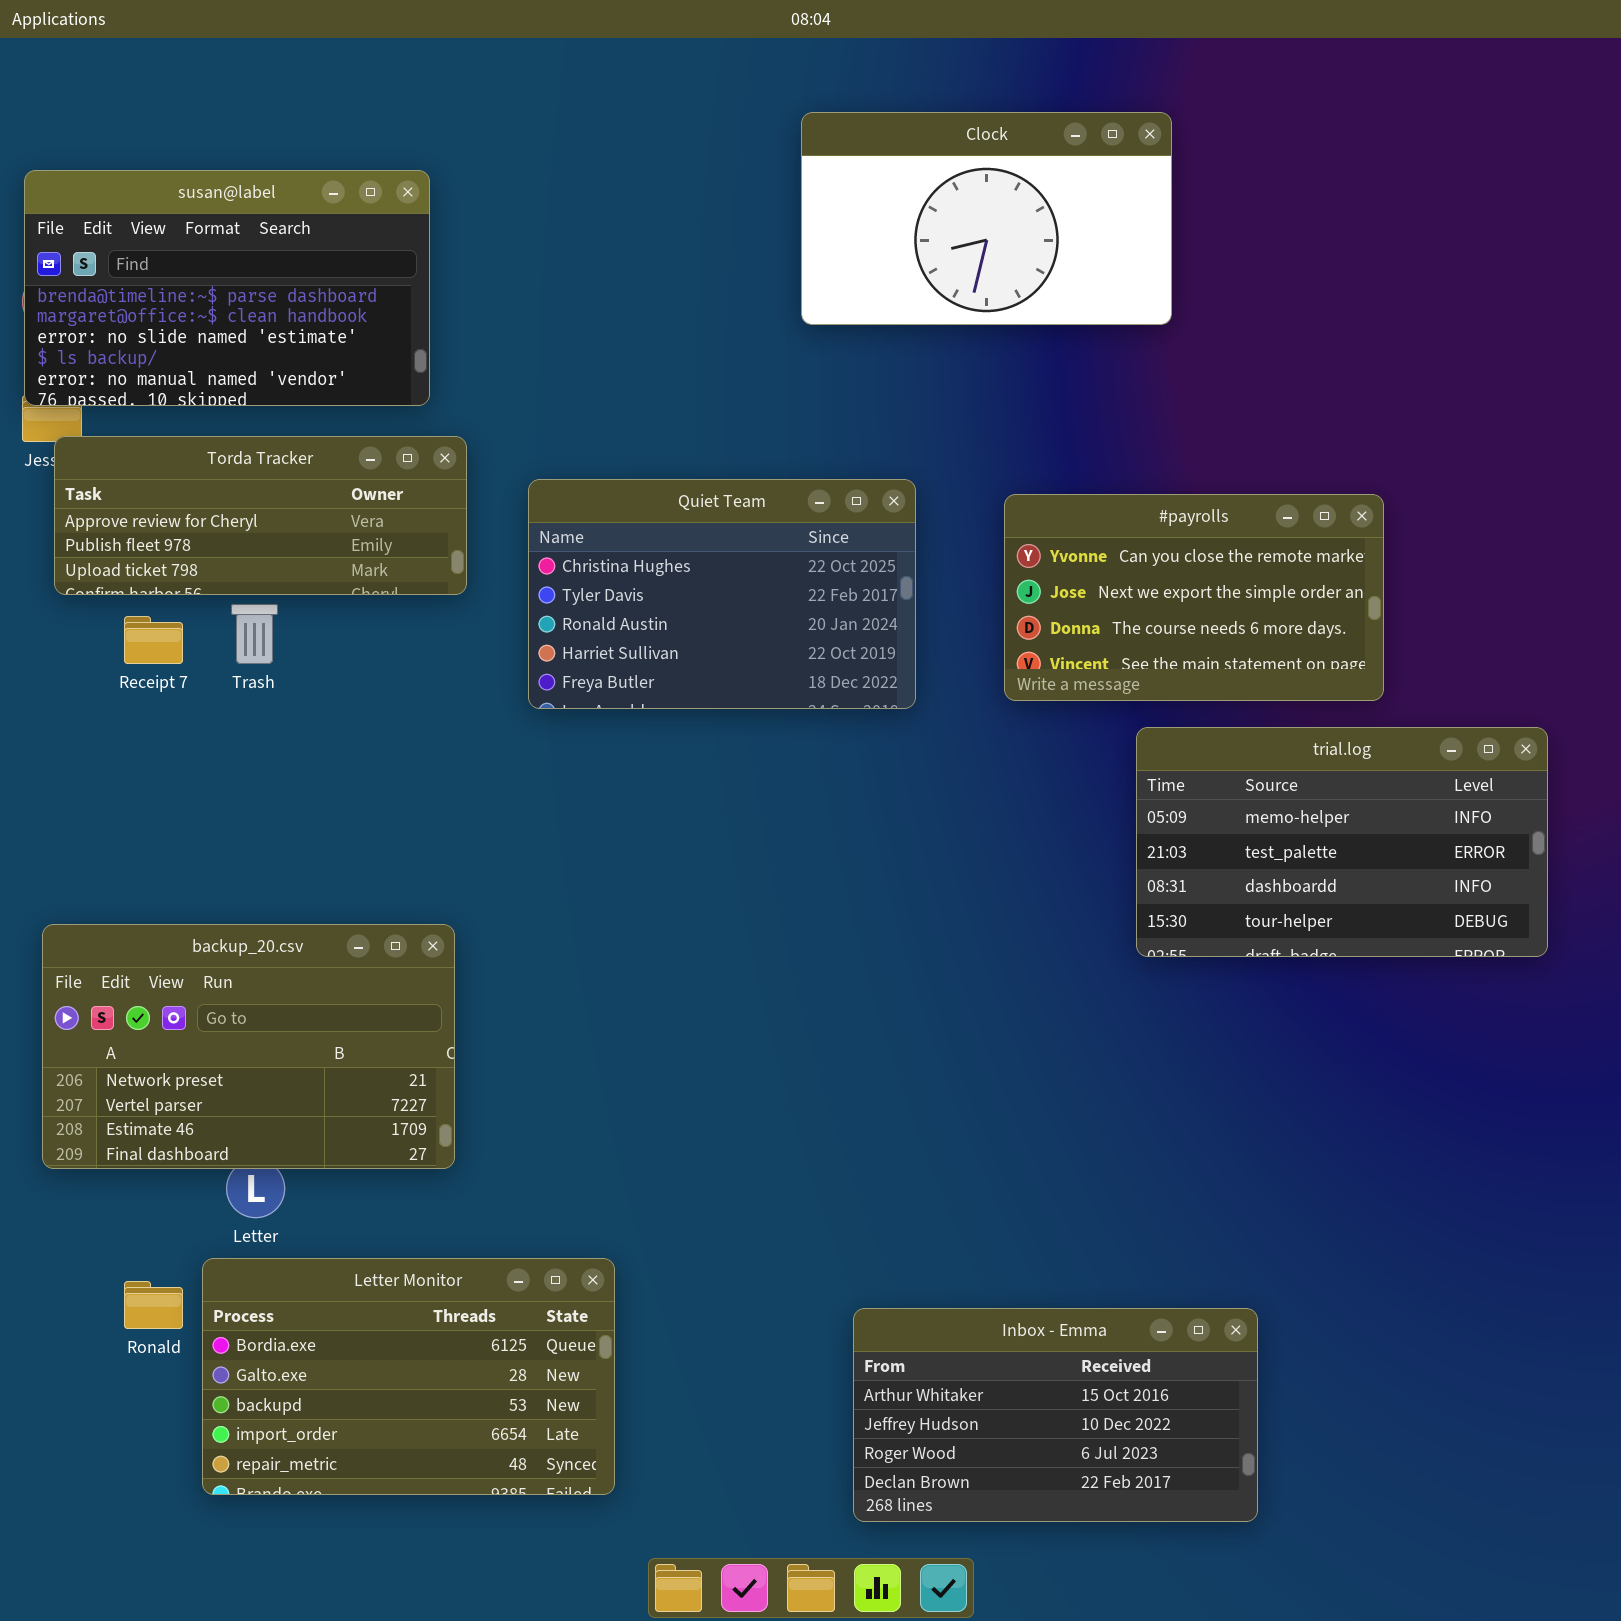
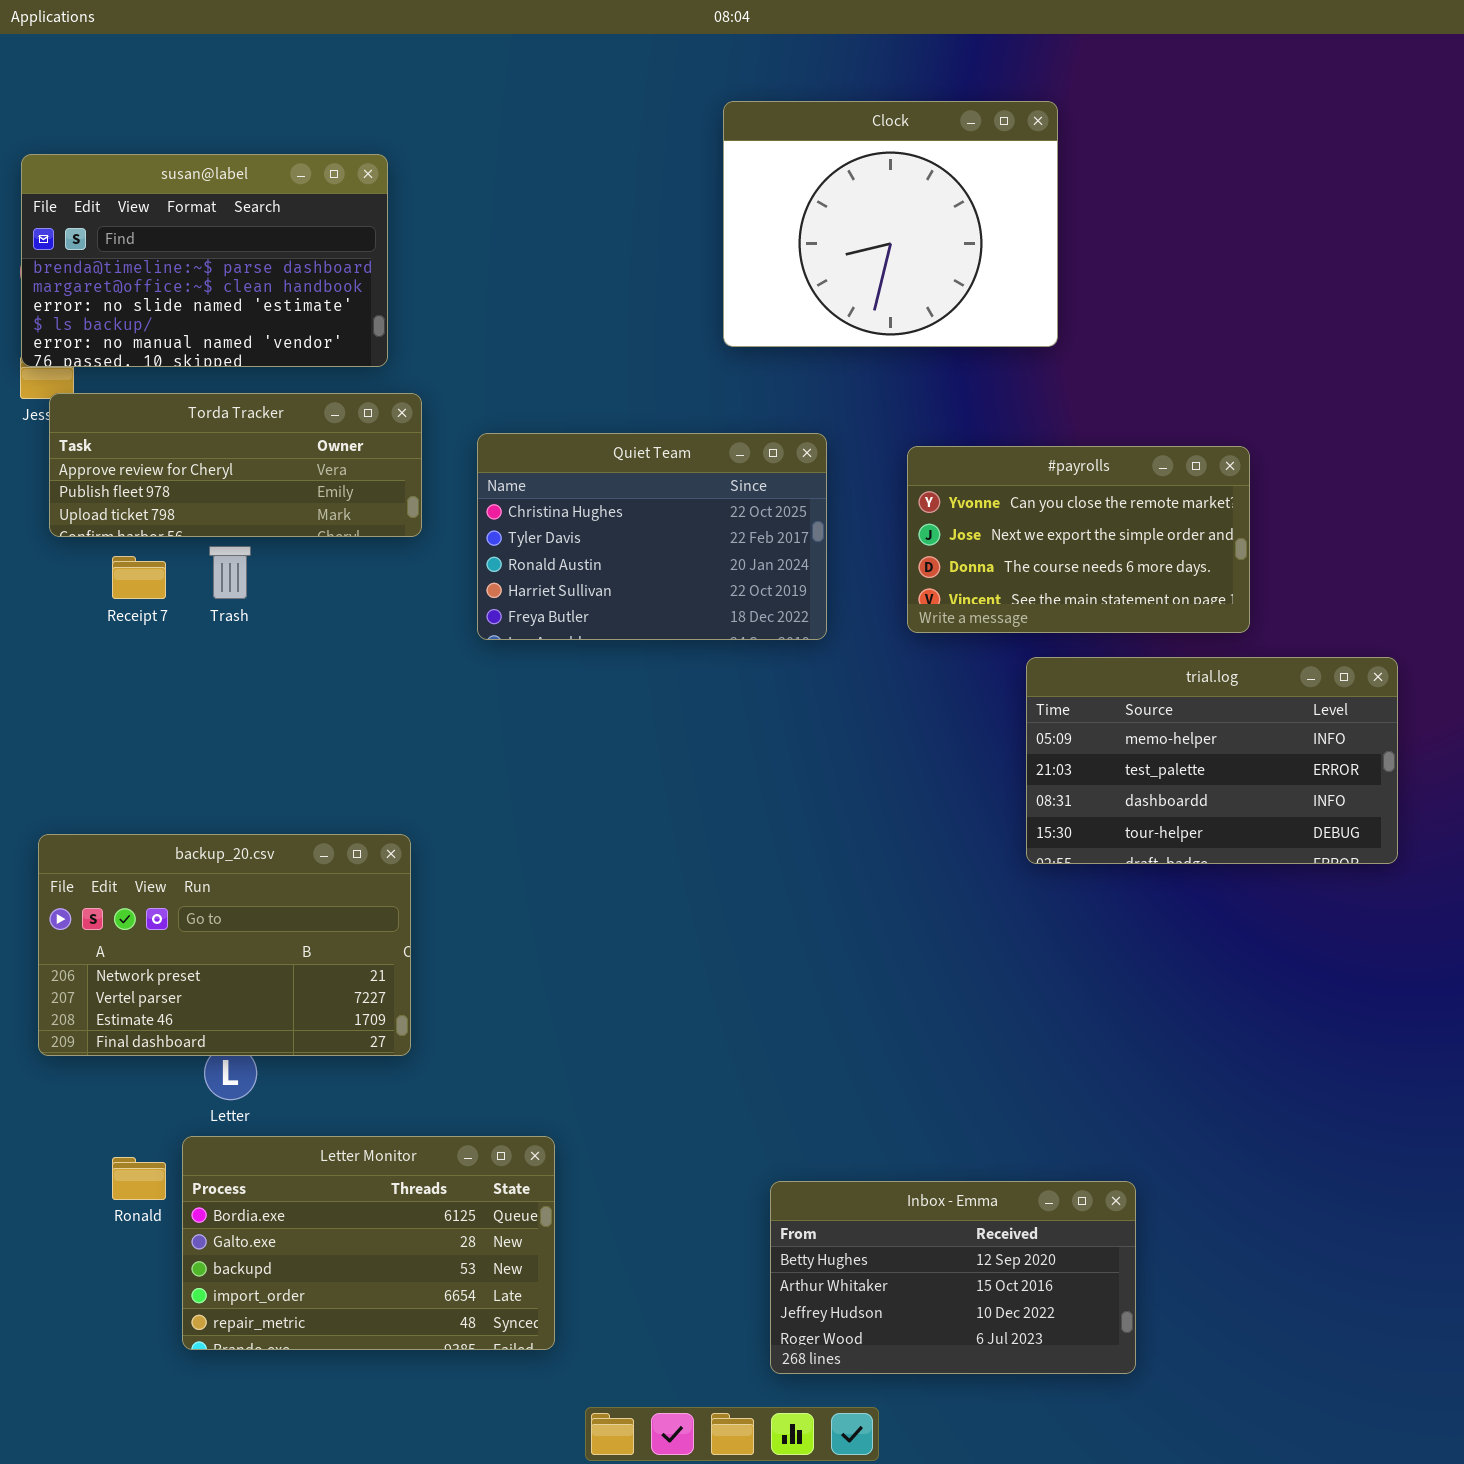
Clock: [801,112,1172,325] -> [723,101,1058,347], resized
Inbox - Emma: [853,1308,1258,1522] -> [770,1181,1136,1374], scrolled up 1 row

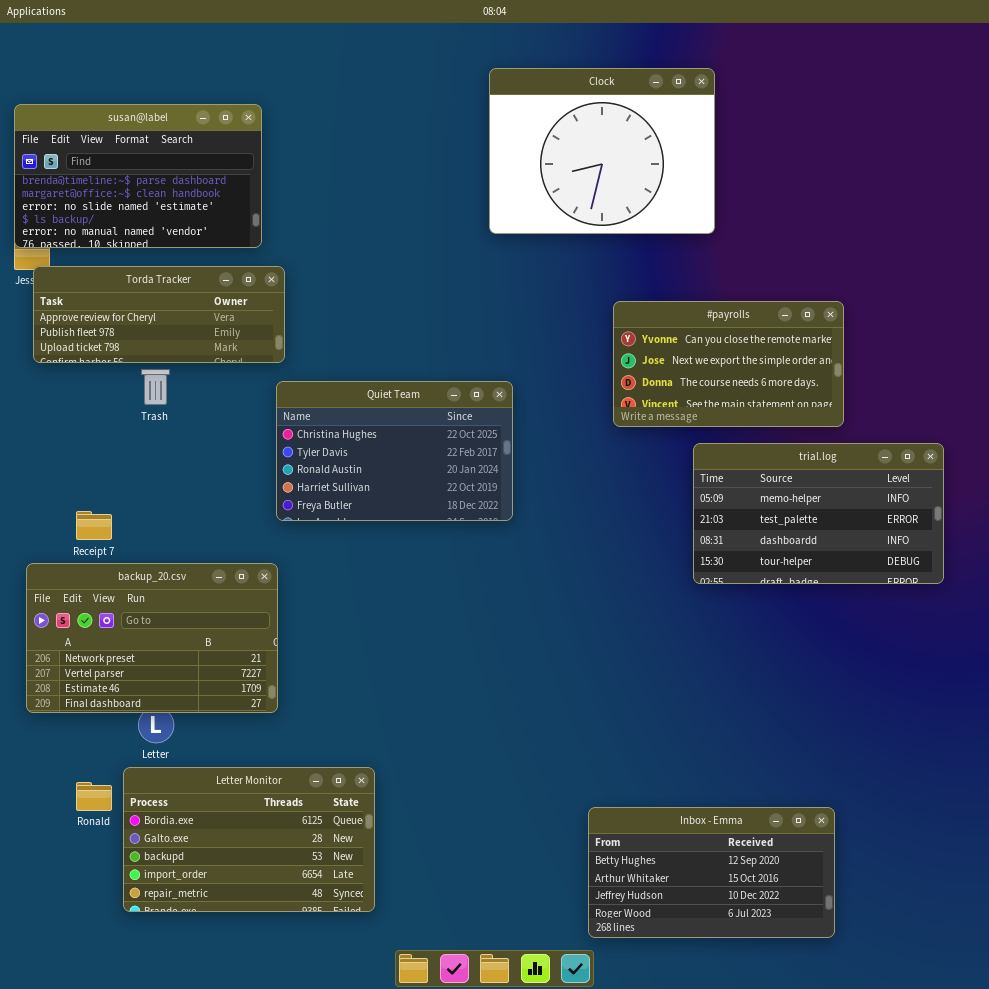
Quiet Team: [477,433,827,640] -> [276,381,513,521], moved
Receipt 7: [112,556,166,599] -> [76,511,112,540], moved
Inbox - Emma: [770,1181,1136,1374] -> [588,807,835,938], moved

